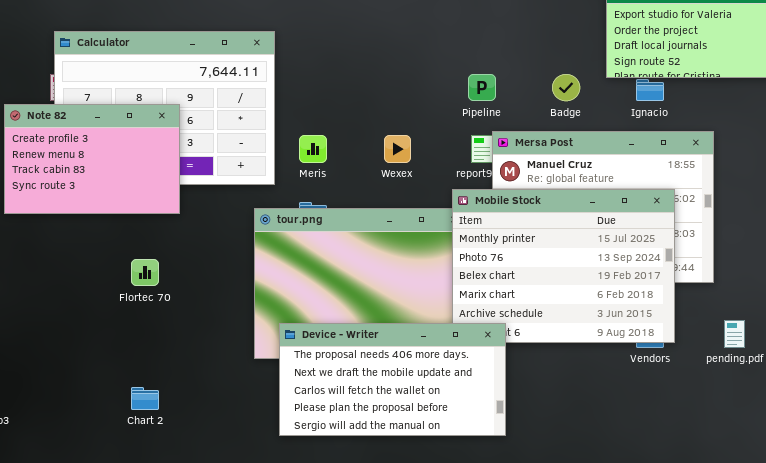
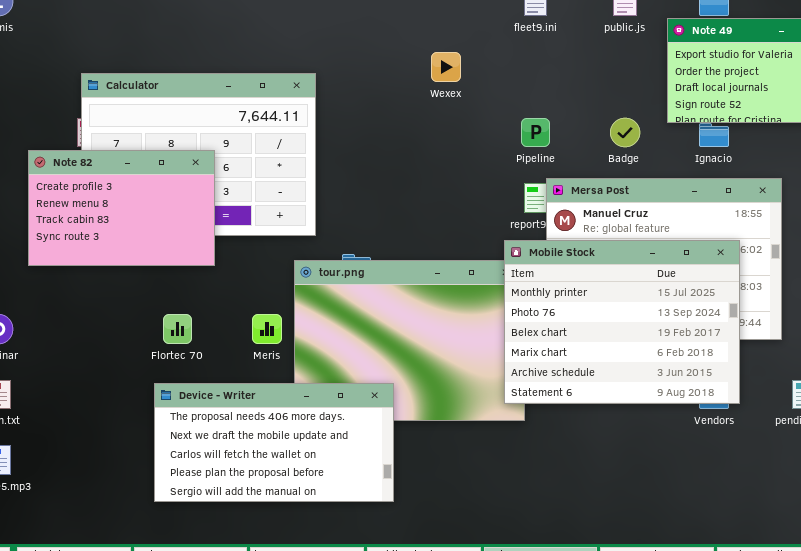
Meris: [299,135,327,163] -> [252,314,282,344], moved
Wexex: [384,135,411,163] -> [431,52,461,82], moved
Device - Writer: [279,323,506,436] -> [154,383,394,502], moved

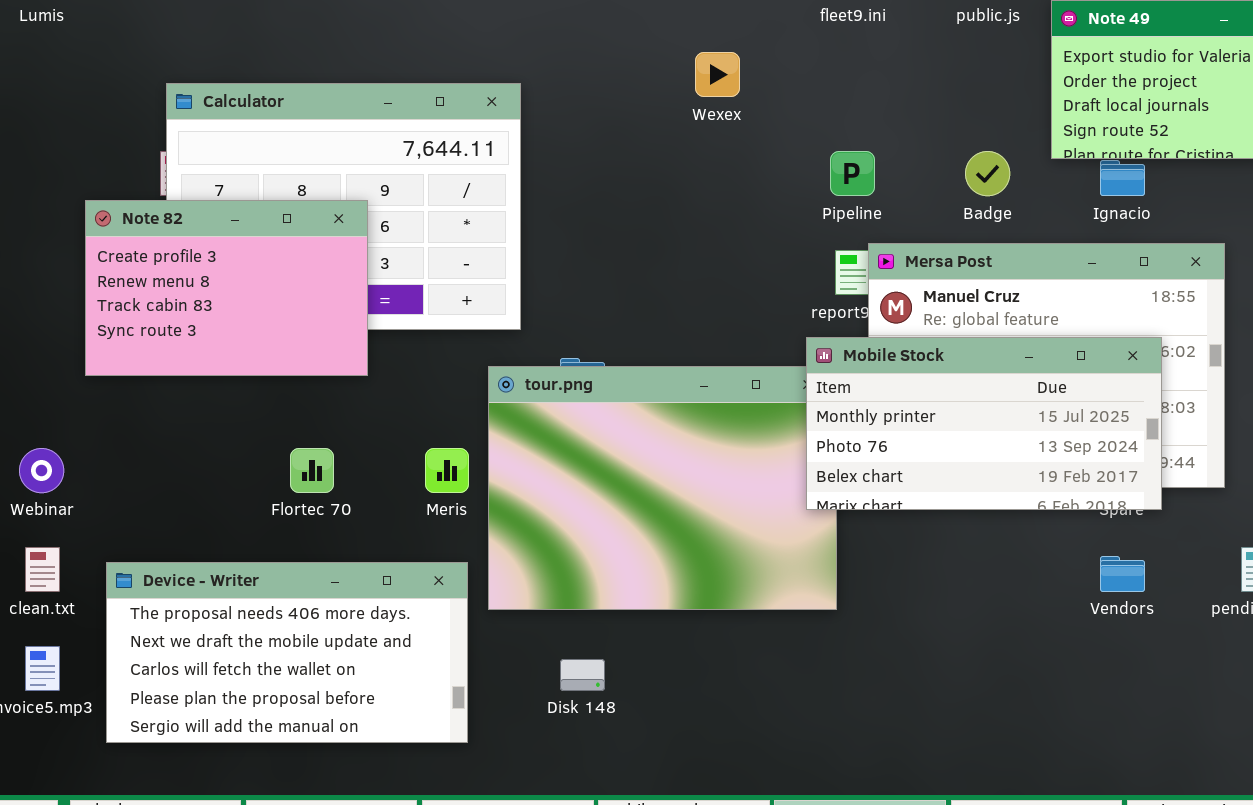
Mobile Stock: [504,240,740,404] -> [806,337,1162,510], resized
Device - Writer: [154,383,394,502] -> [106,562,468,743], moved

